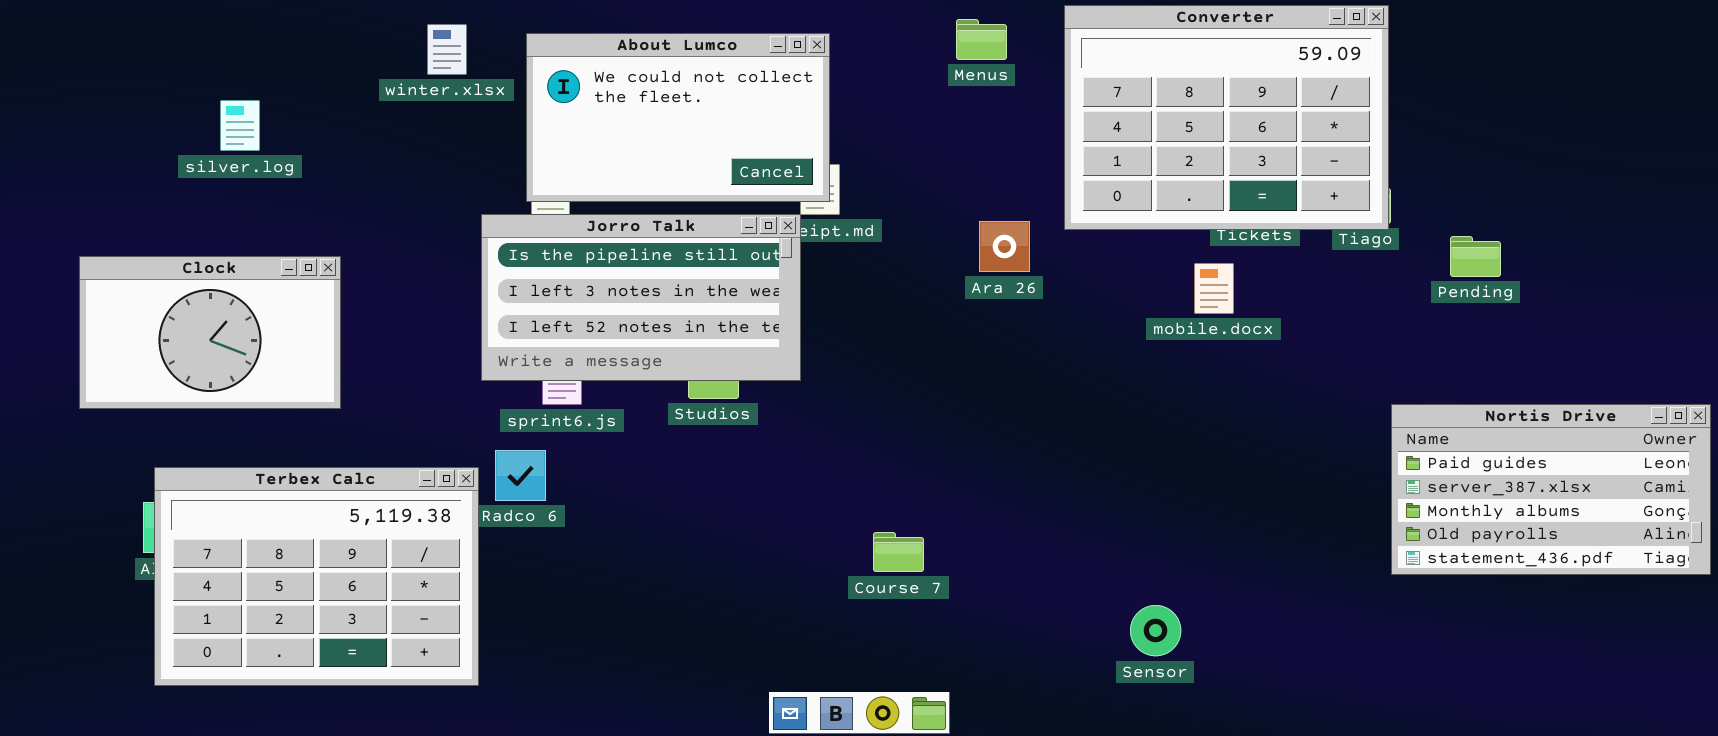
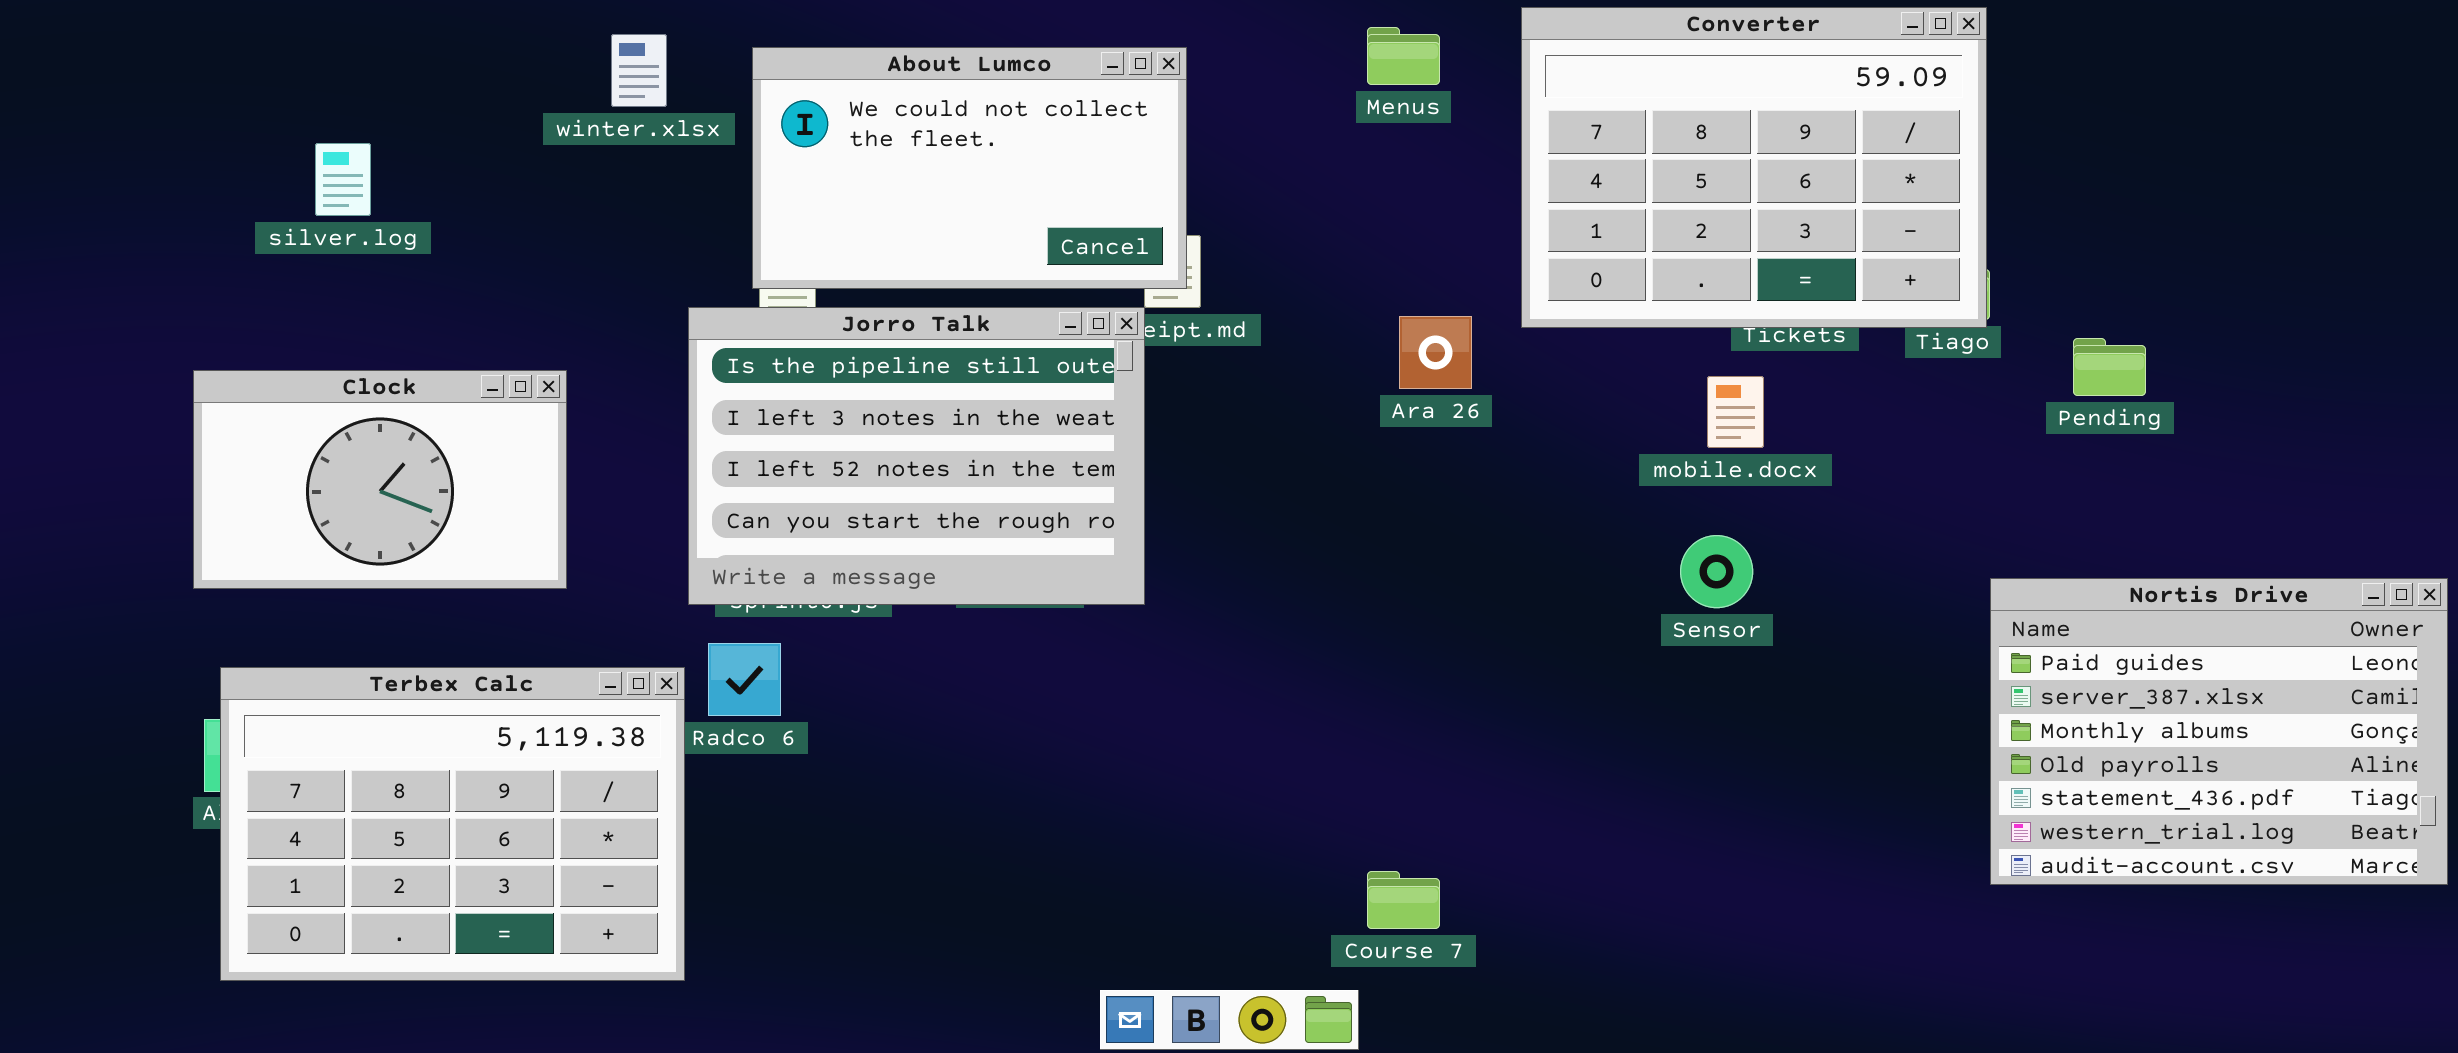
Jorro Talk: [481,214,801,381] -> [688,307,1145,605], resized
Clock: [79,256,341,409] -> [193,370,567,589], moved
Nortis Drive: [1391,404,1711,575] -> [1990,578,2448,885], resized
Course 7: [873,532,924,572] -> [1367,871,1440,929], moved
Sensor: [1130,605,1181,656] -> [1680,535,1753,608], moved

